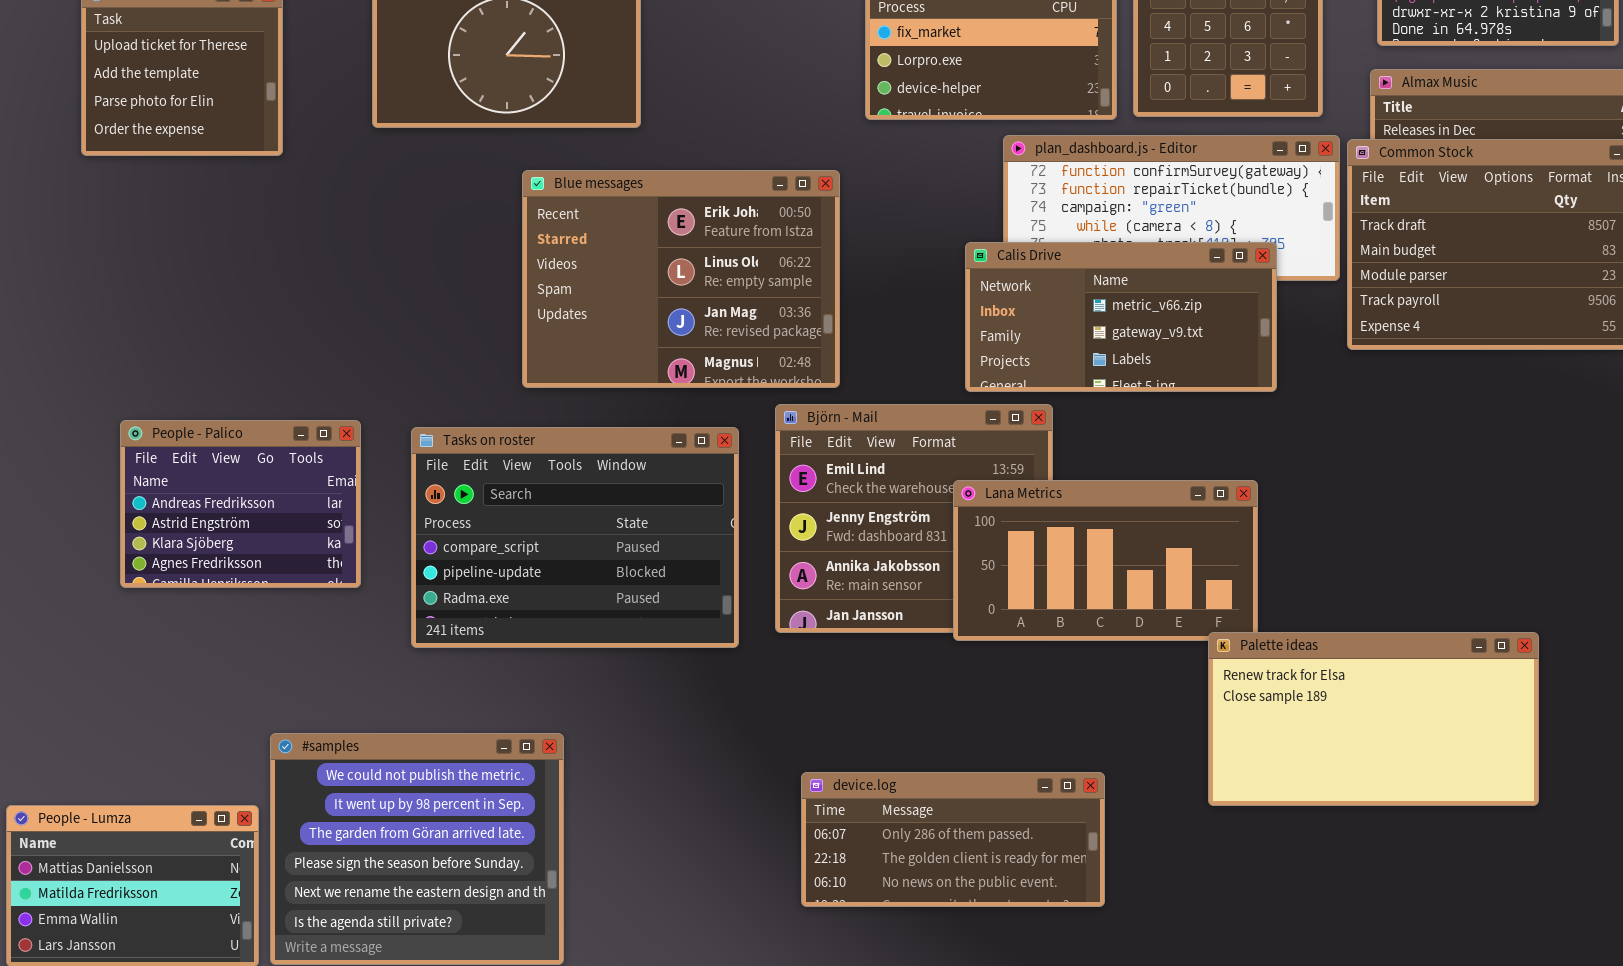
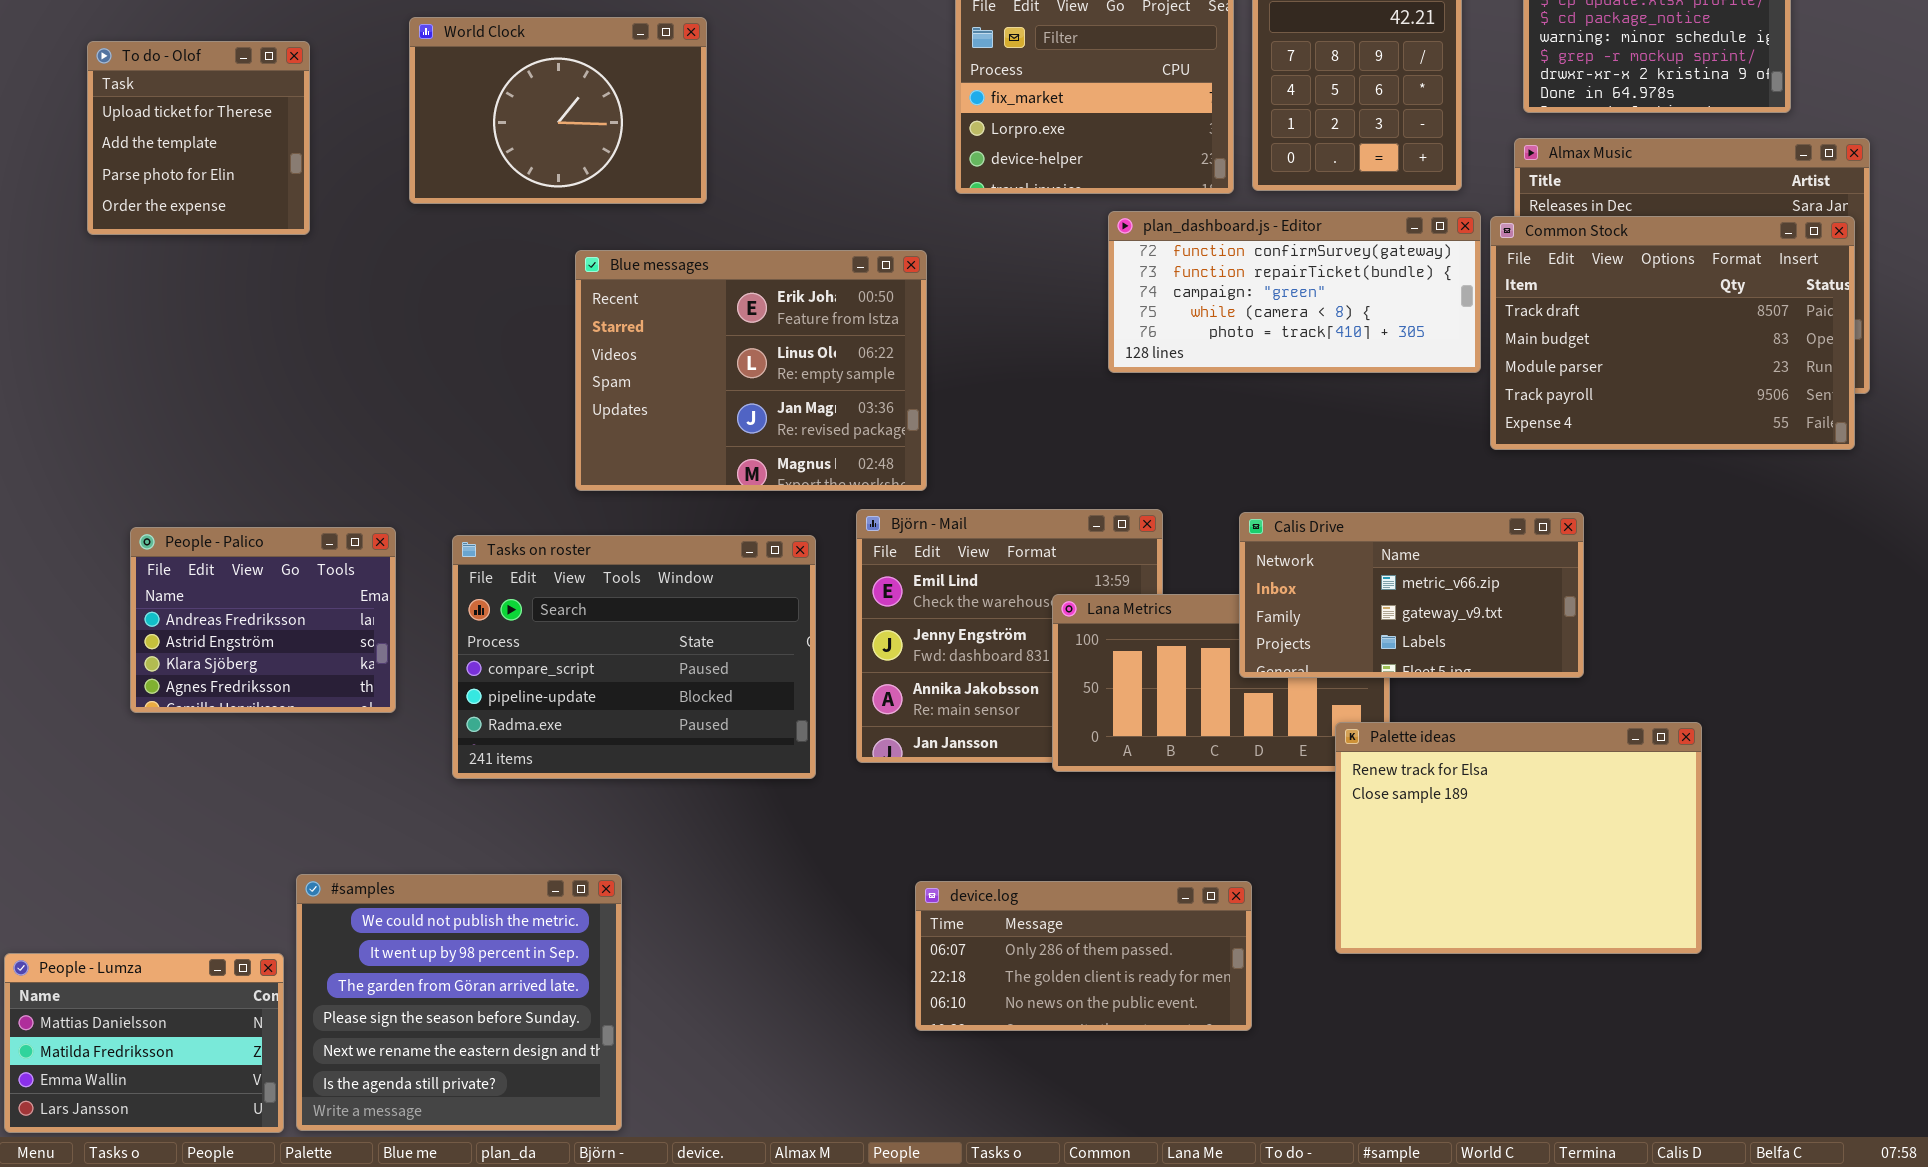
Calis Drive: [965,242,1277,392] -> [1239,512,1584,678], moved
Palette ideas: [1208,632,1539,806] -> [1335,722,1702,954], resized
device.log: [801,772,1105,907] -> [915,881,1252,1031], moved

